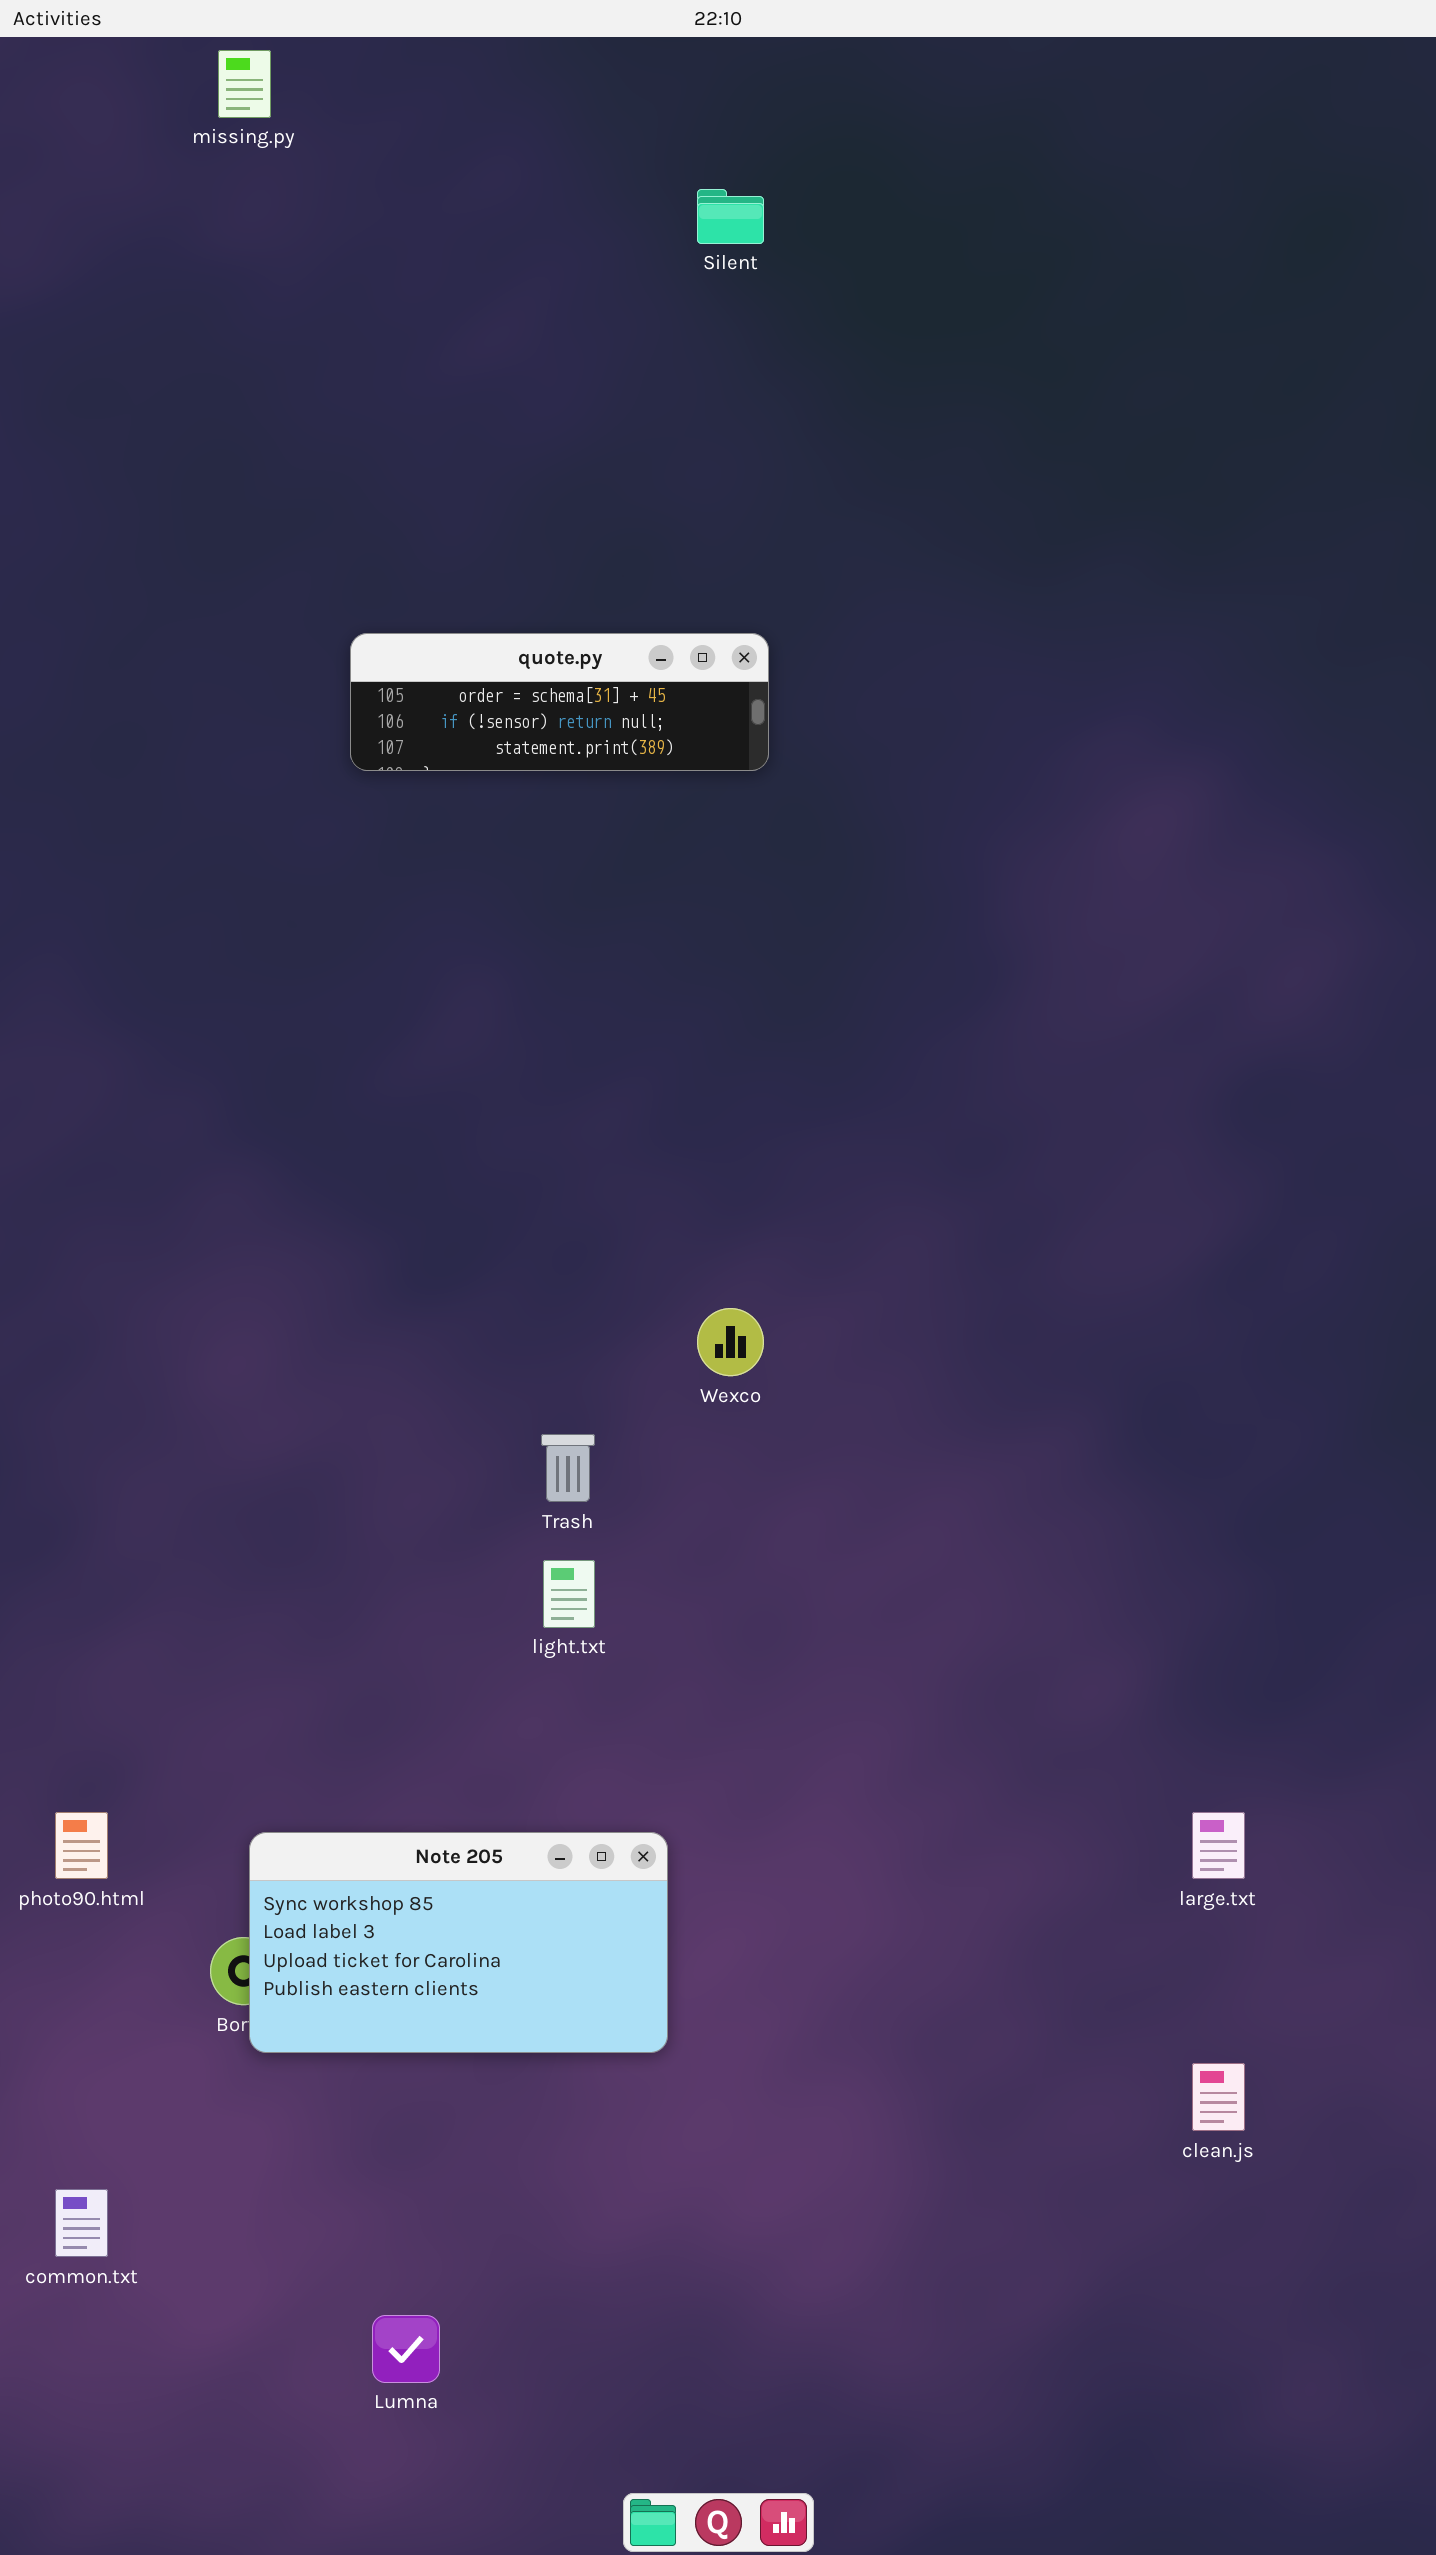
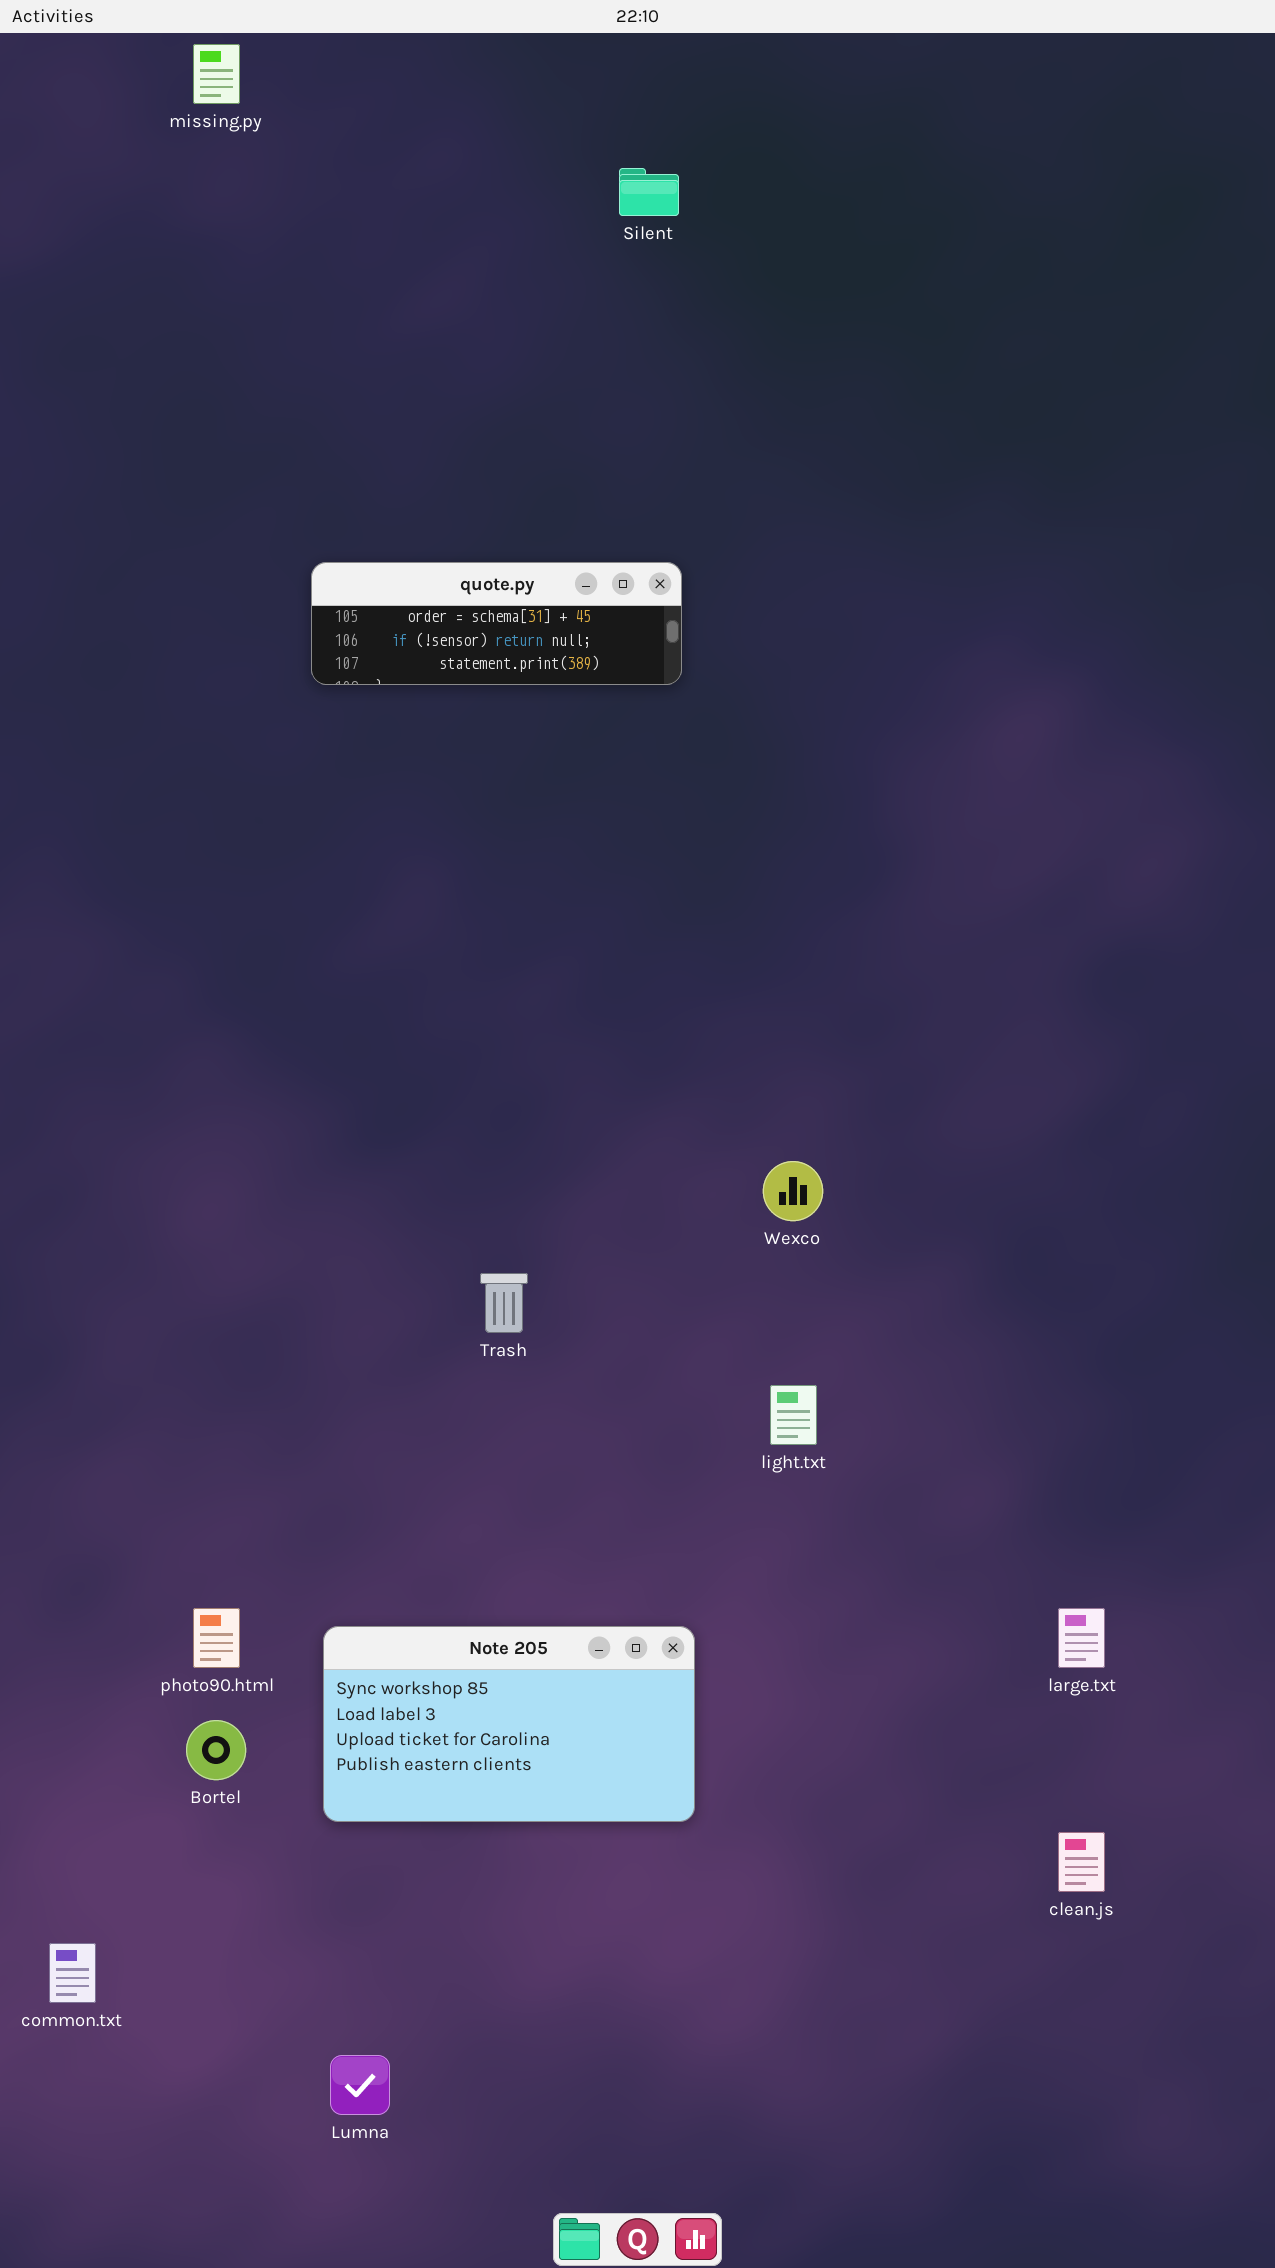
Wexco: [697,1308,764,1376] -> [763,1161,823,1221], moved
light.txt: [543,1560,595,1628] -> [770,1385,817,1445], moved
photo90.html: [55,1812,108,1879] -> [193,1608,240,1668], moved
Note 205: [249,1832,668,2053] -> [323,1626,695,1822], moved

